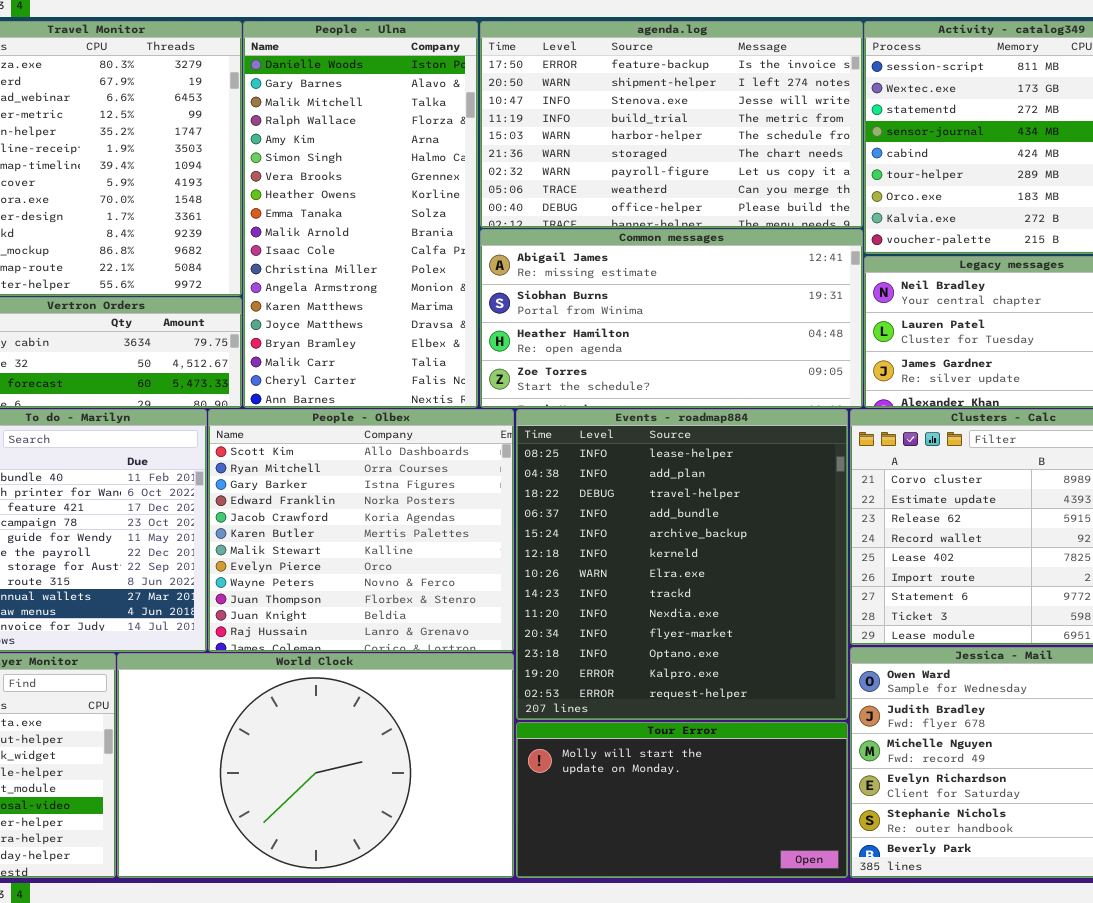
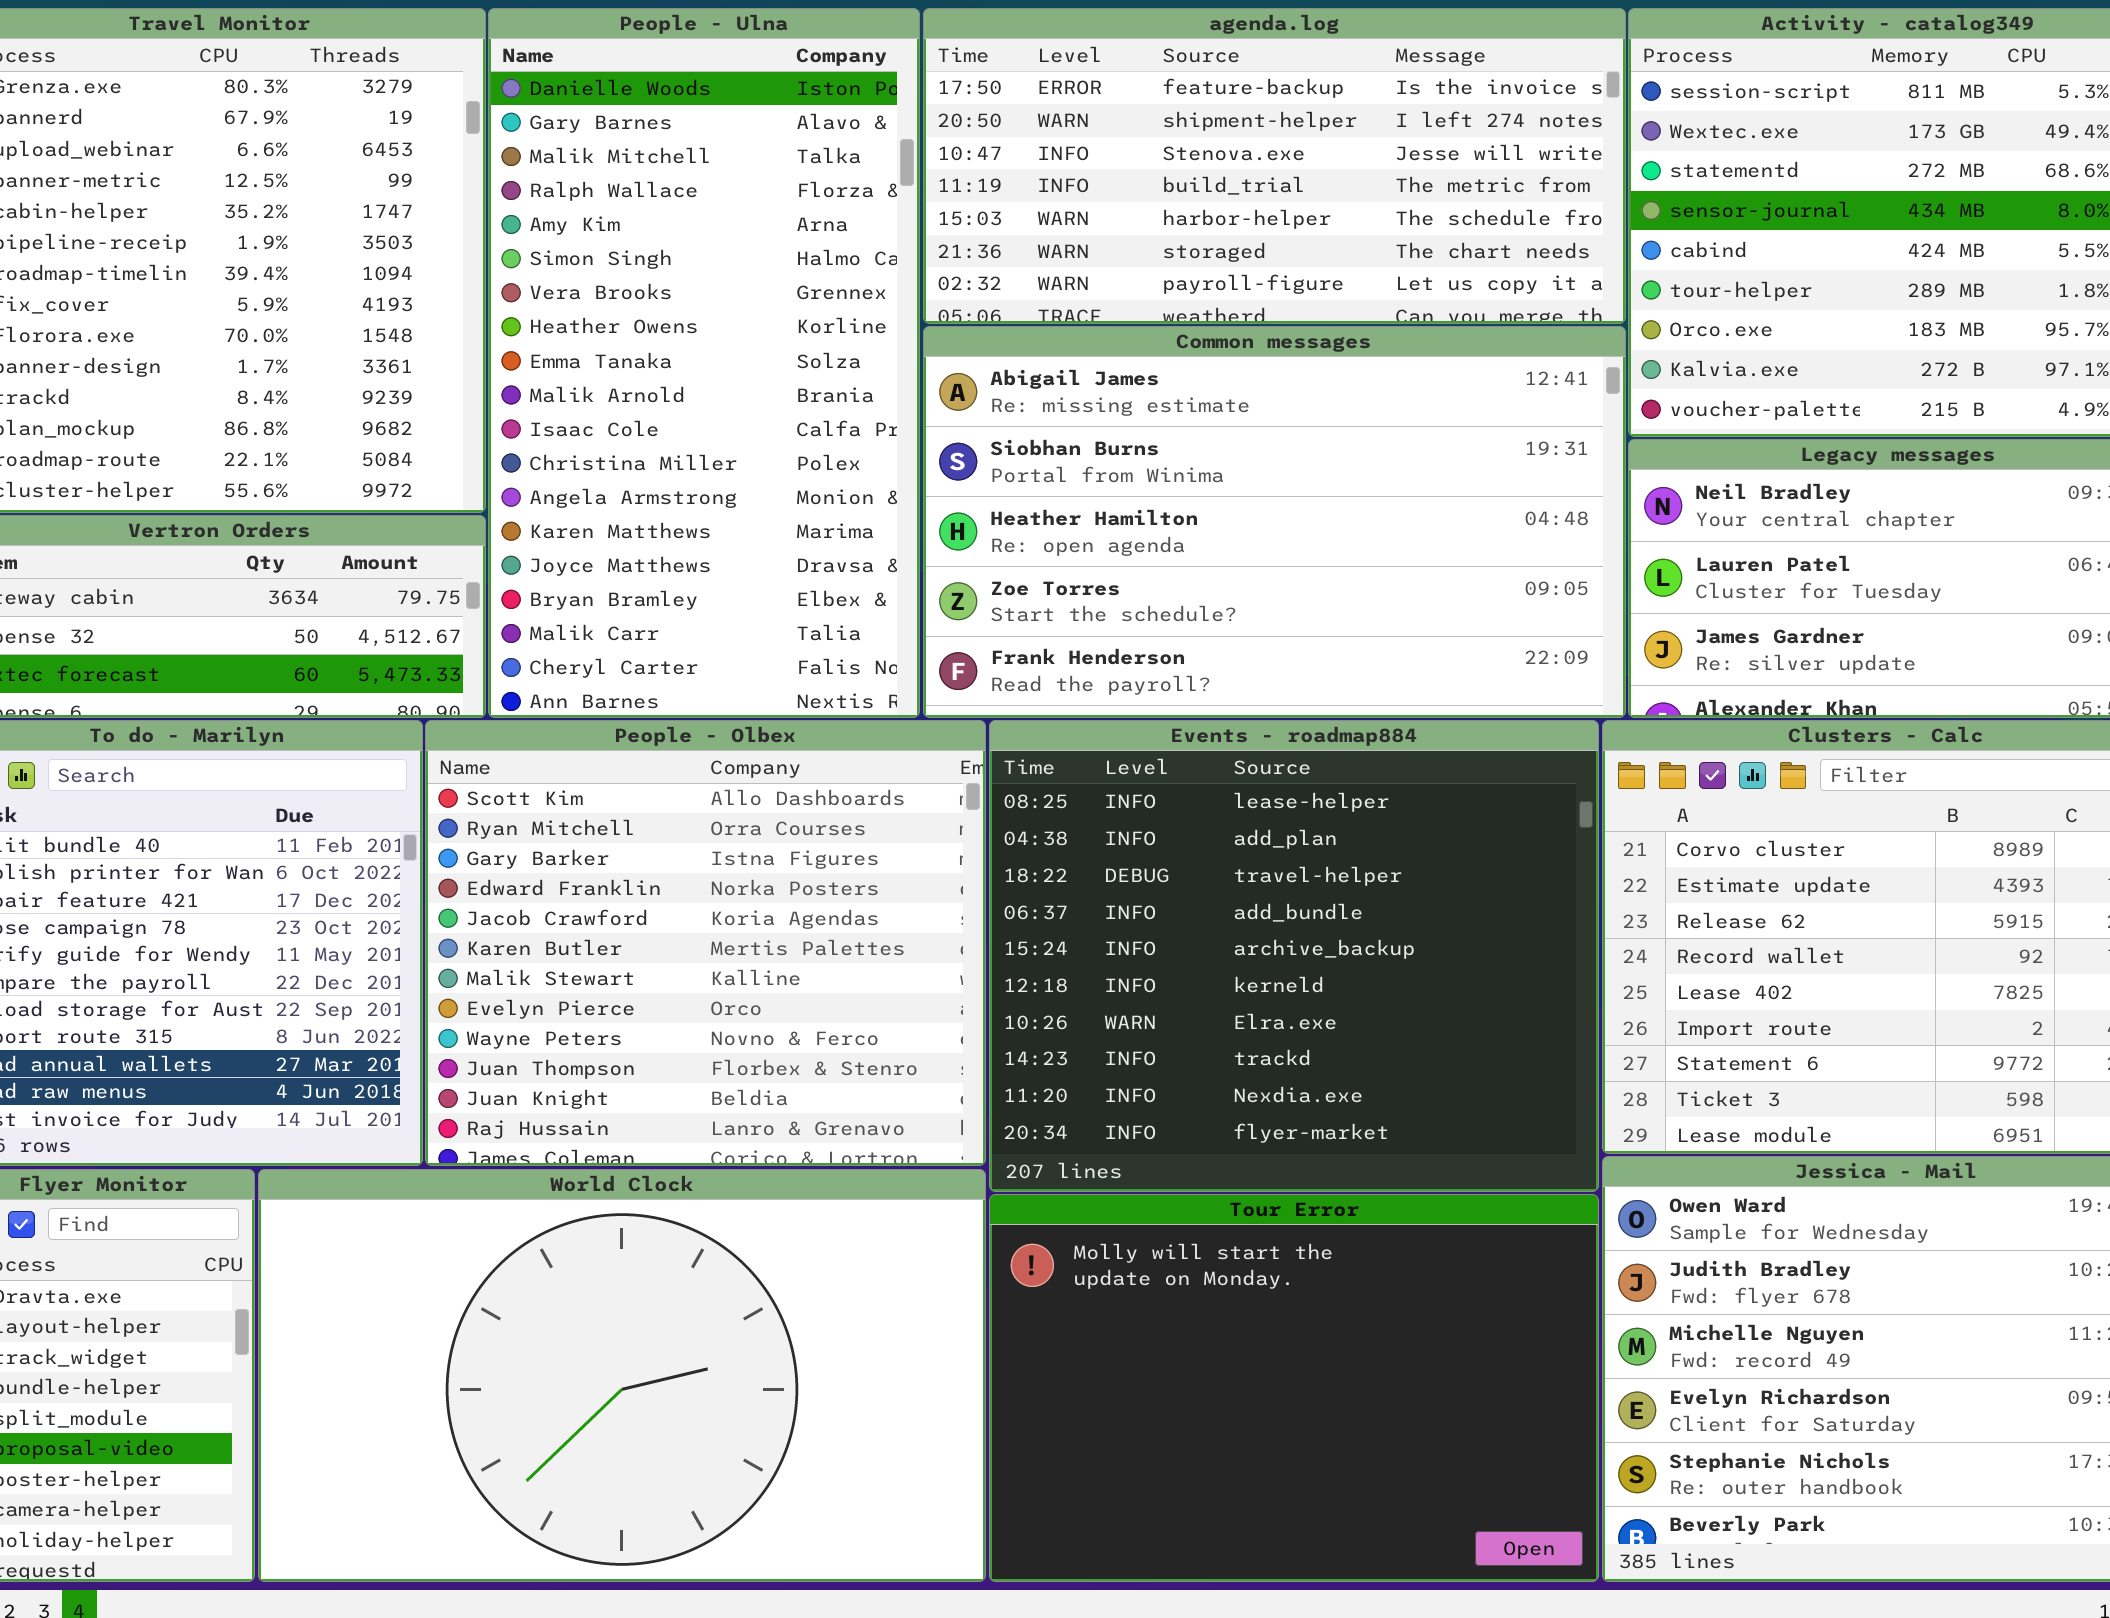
agenda.log: [480,21,863,228] -> [923,8,1626,324], resized
Common messages: [480,229,863,408] -> [923,326,1626,718], resized
Events - roadmap884: [516,409,848,720] -> [989,720,1599,1192], resized
Tour Error: [516,722,848,878] -> [989,1194,1599,1582], resized

